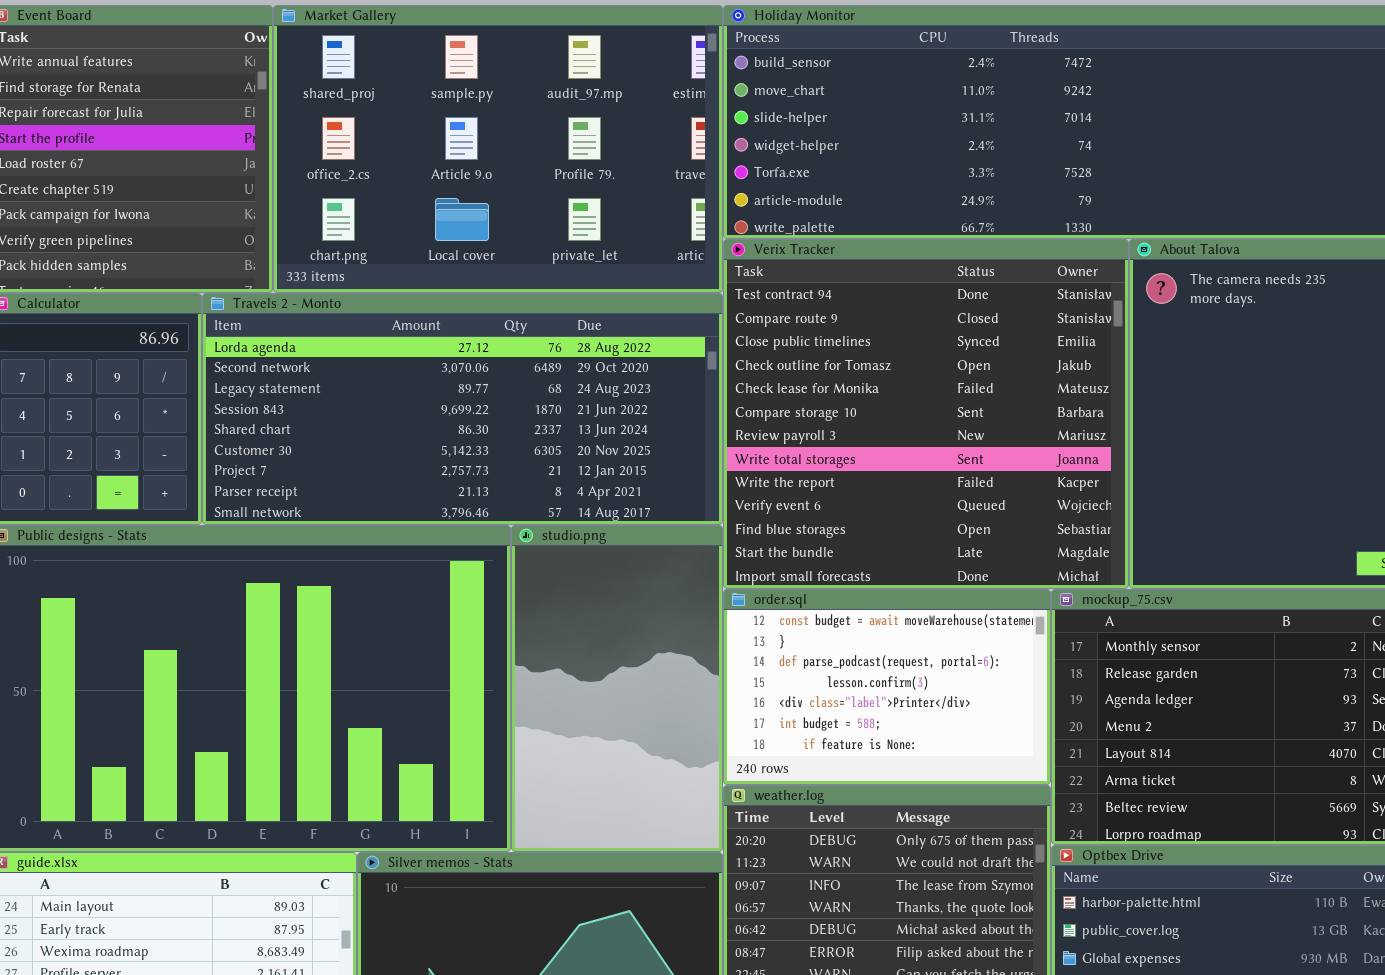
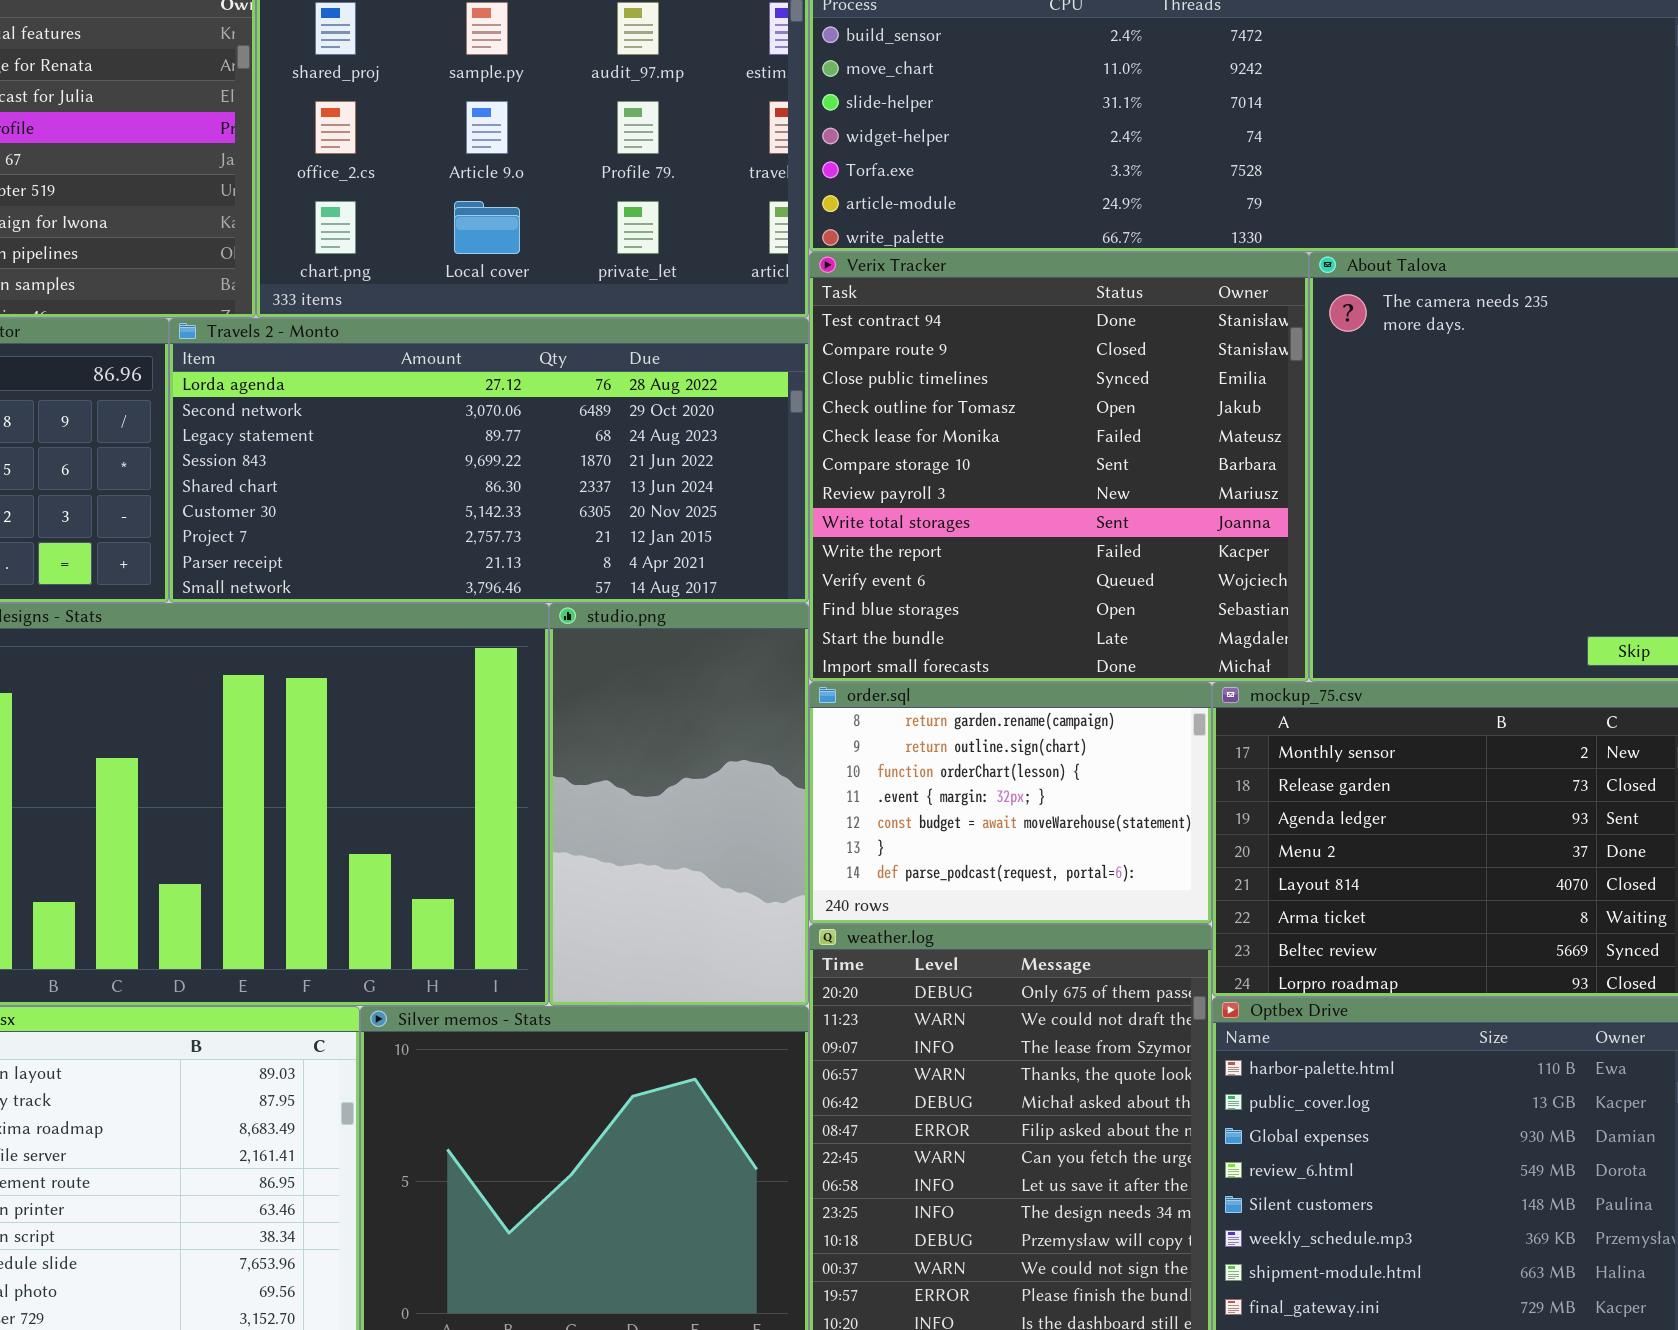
order.sql: [723,589,1051,785] -> [809,682,1212,924], scrolled up 4 rows

